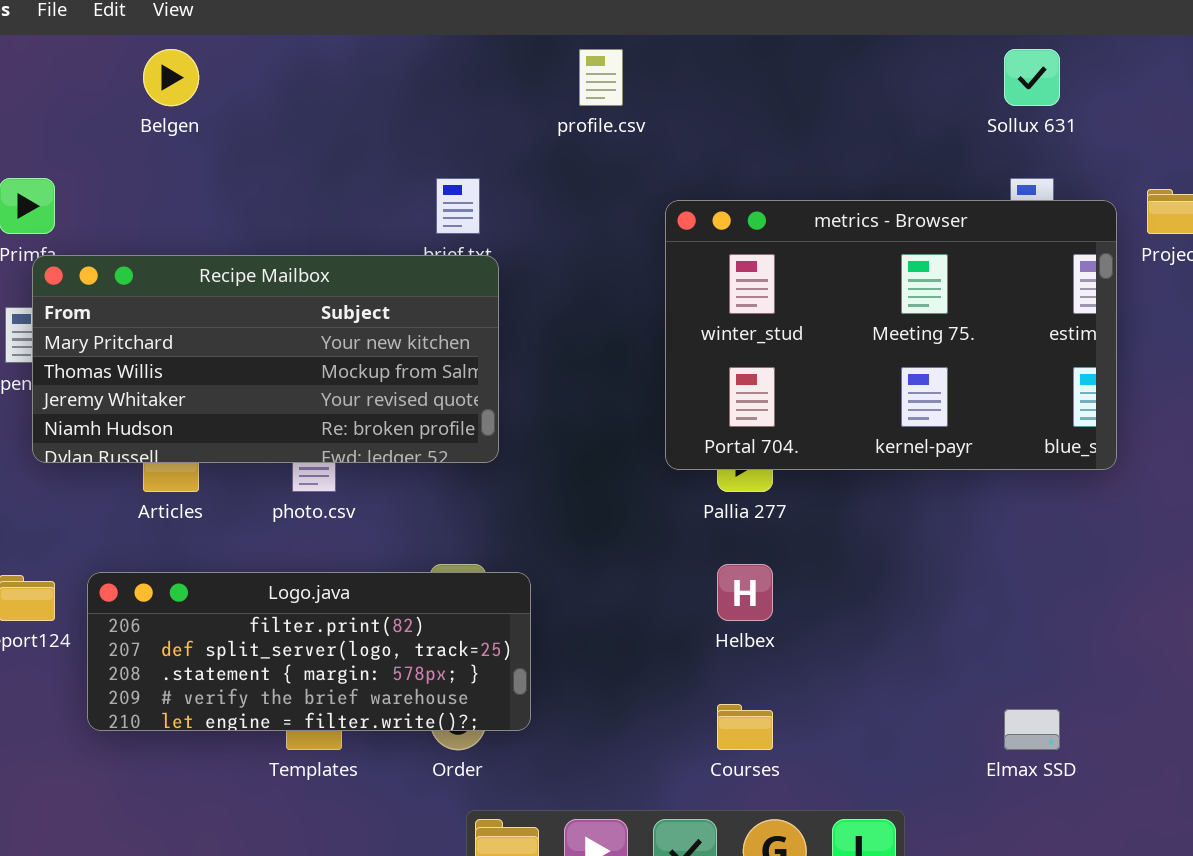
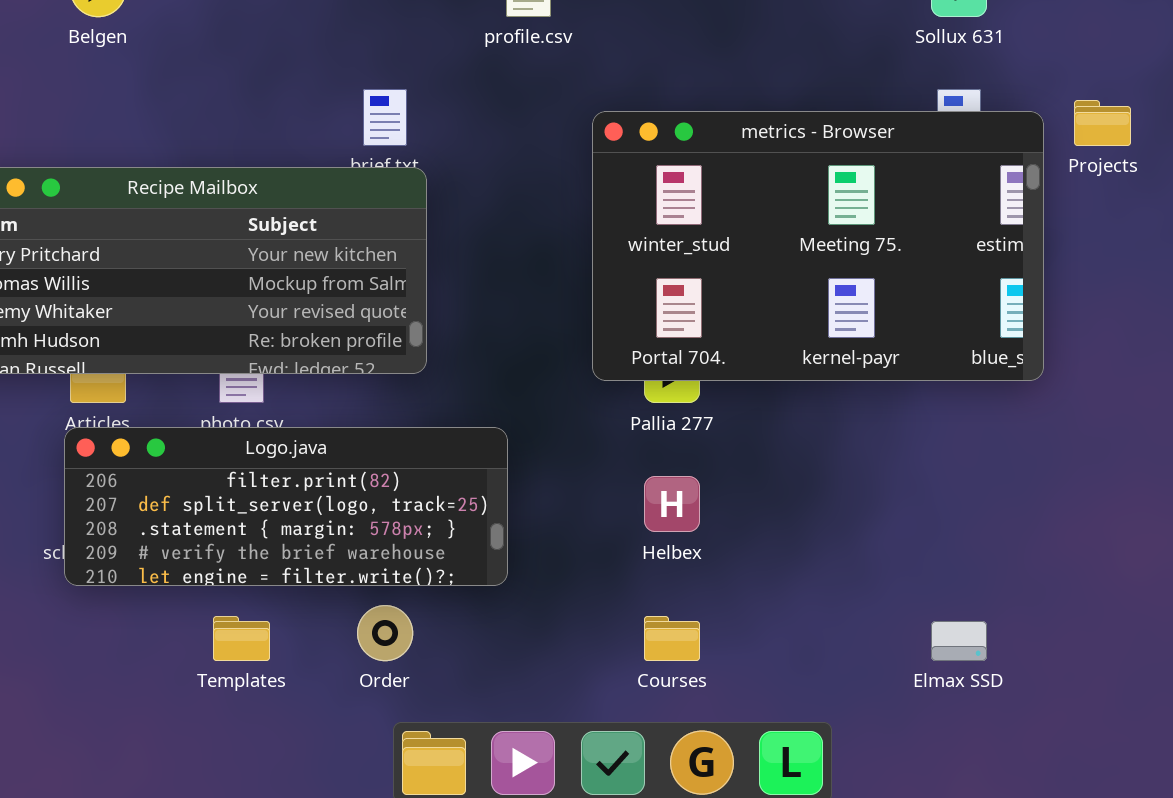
Logo.java: [87,572,531,731] -> [64,427,508,586], moved

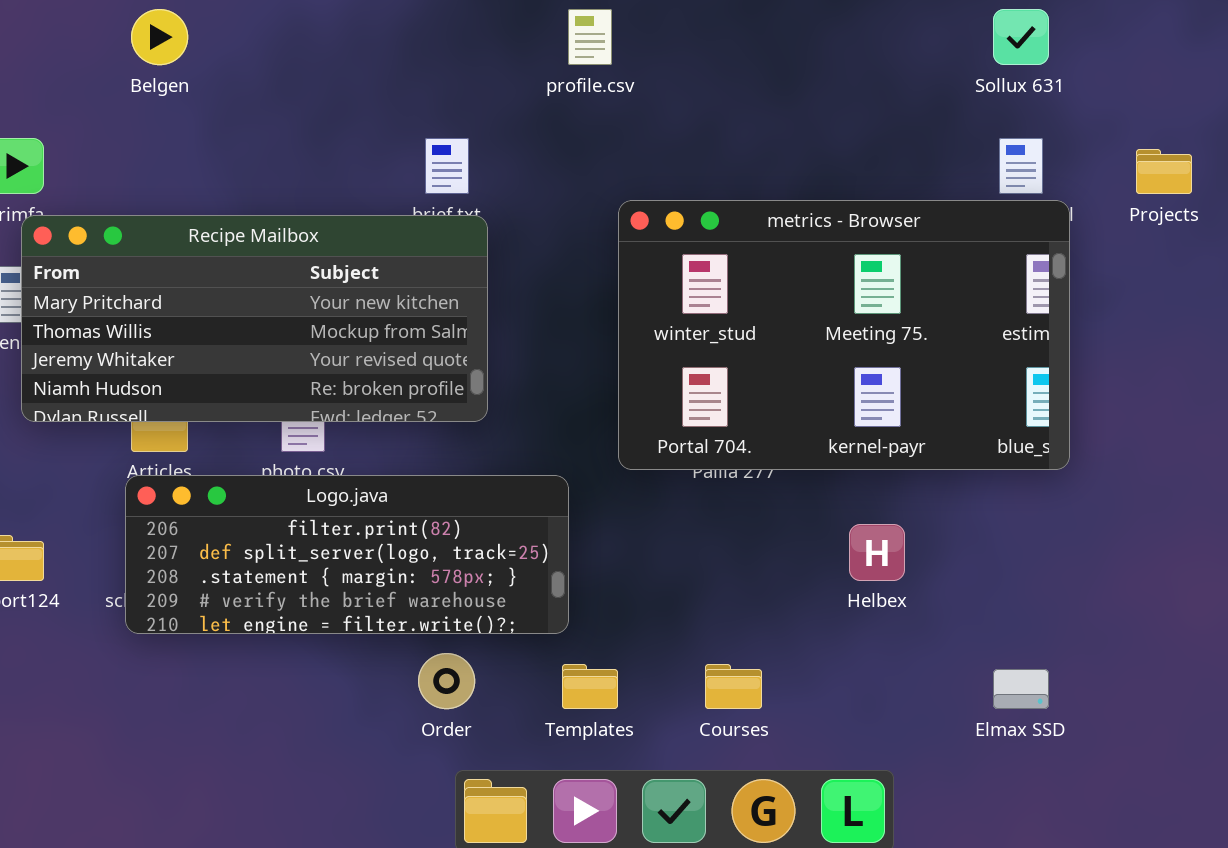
metrics - Browser: [592,111,1044,381] -> [618,200,1070,470], moved
Helbex: [644,476,700,532] -> [849,524,905,581], moved
Templates: [213,616,270,661] -> [562,664,618,709], moved

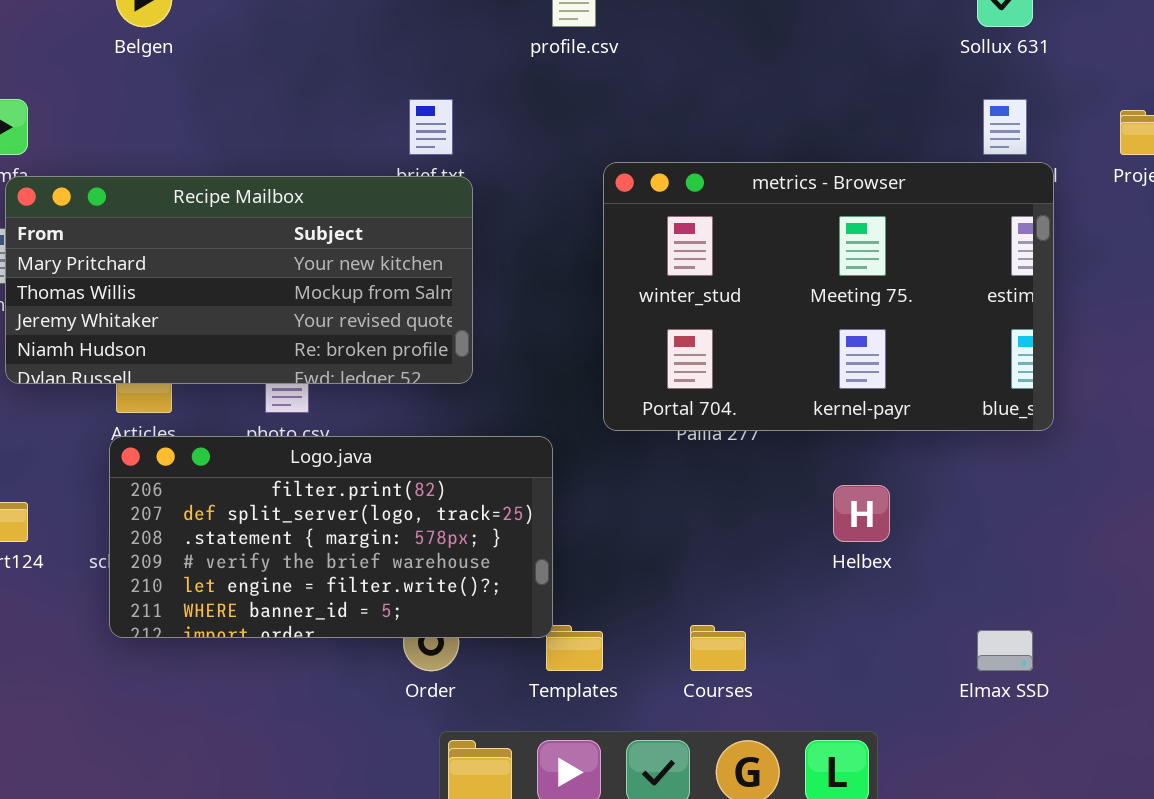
Logo.java: [125,475,569,634] -> [109,436,553,638], resized

